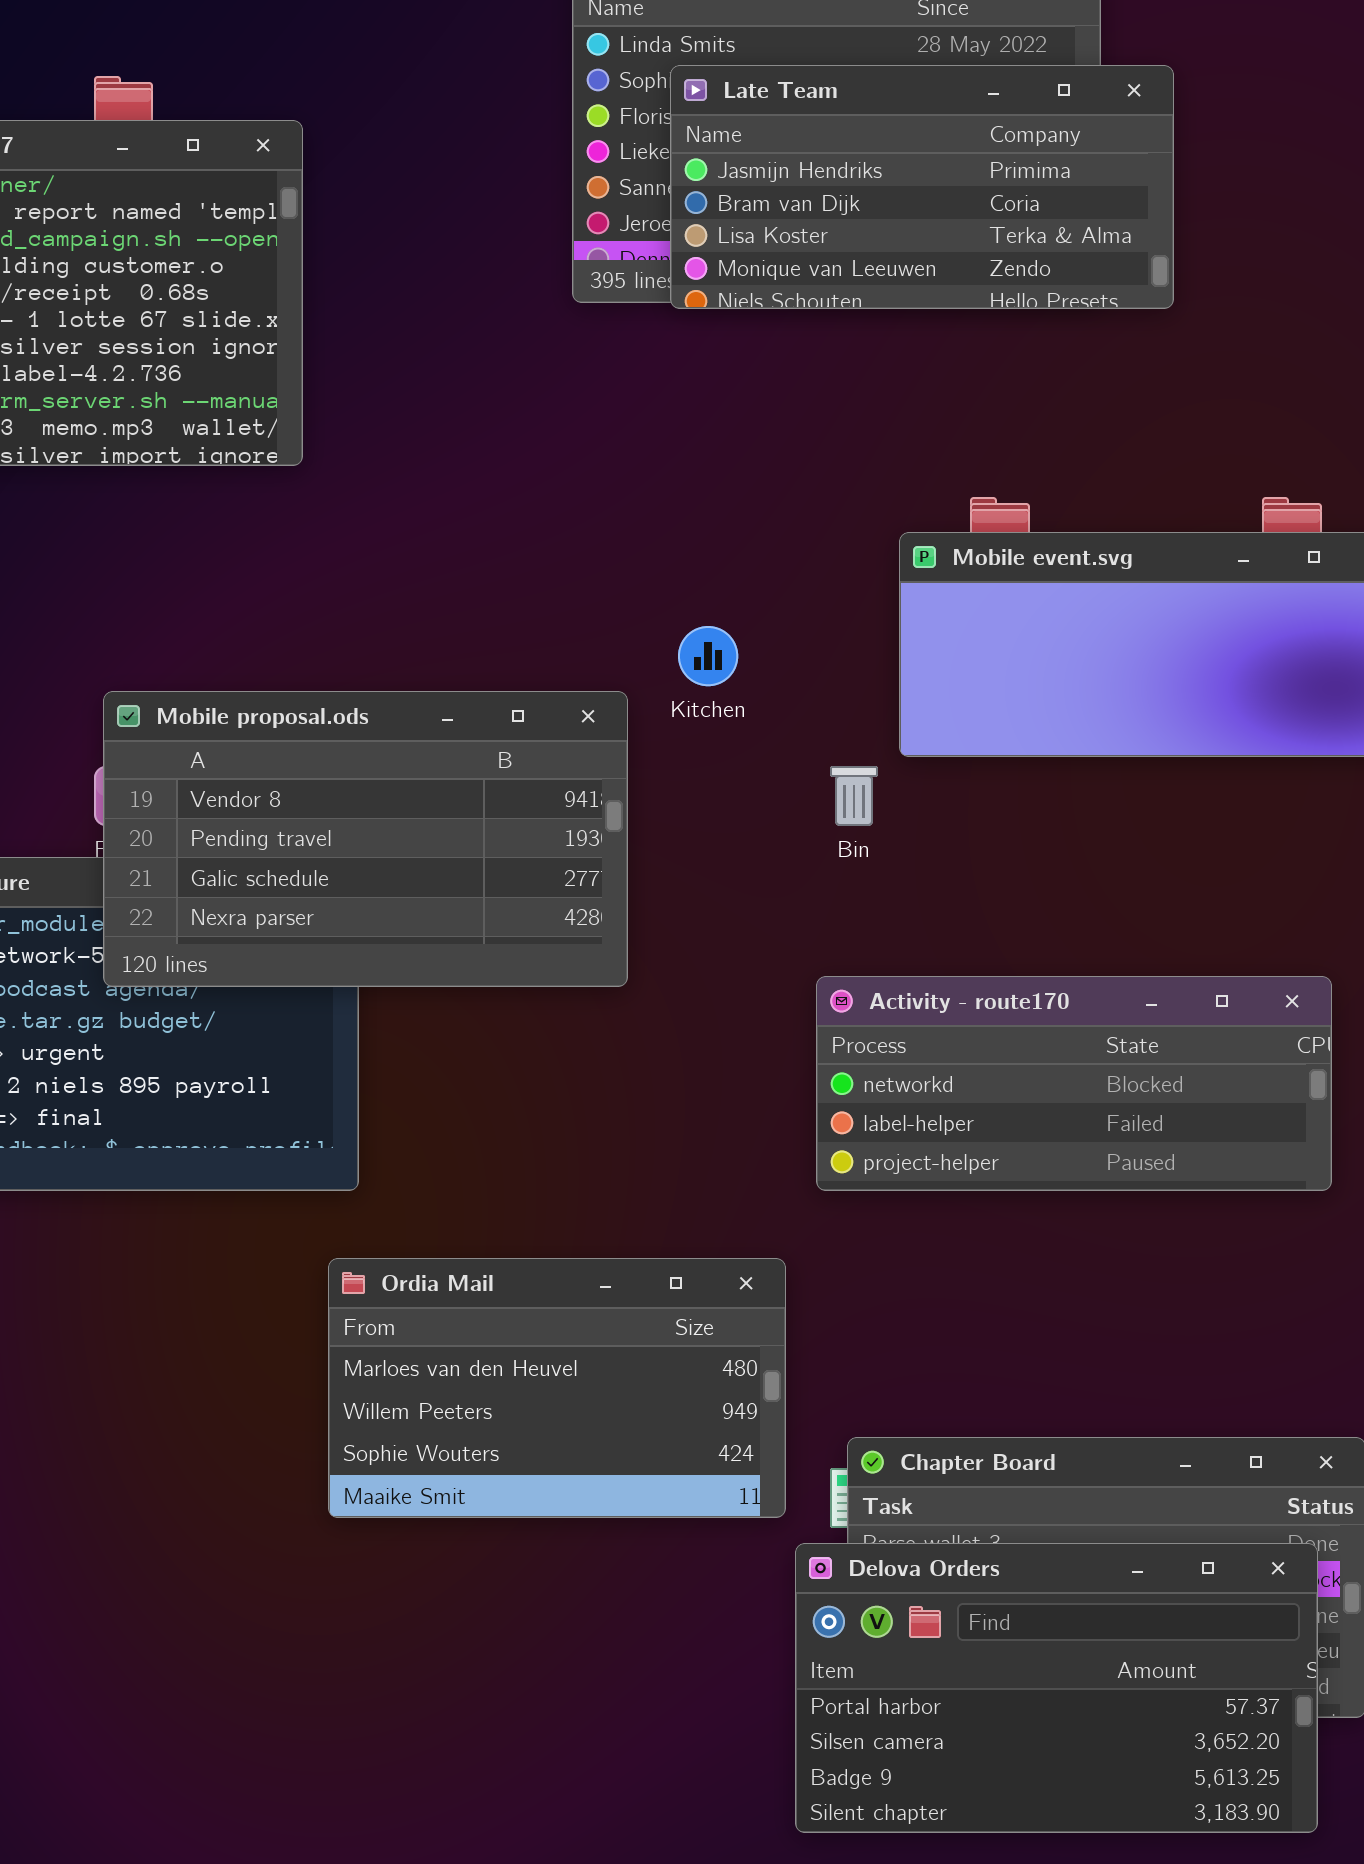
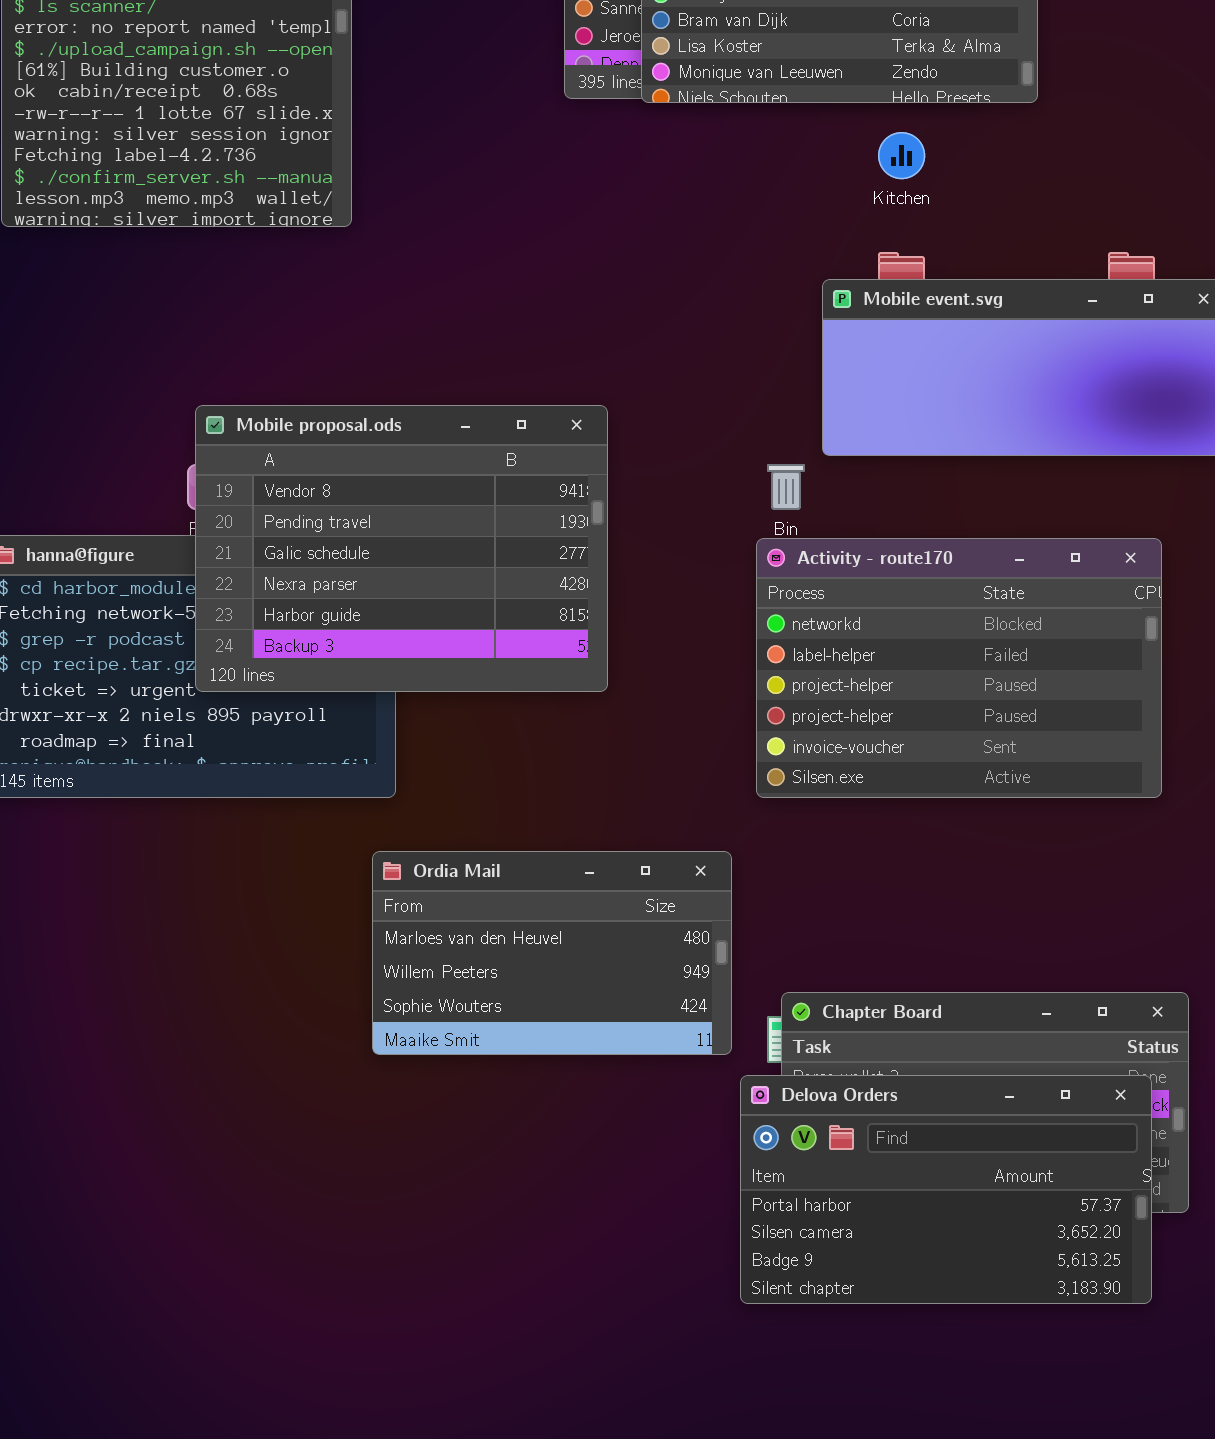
Kitchen: [678,626,738,686] -> [878,132,925,179], moved
Mobile proposal.ods: [103,691,628,987] -> [195,405,608,692], resized
Activity - route170: [816,976,1332,1191] -> [756,538,1162,798], resized

